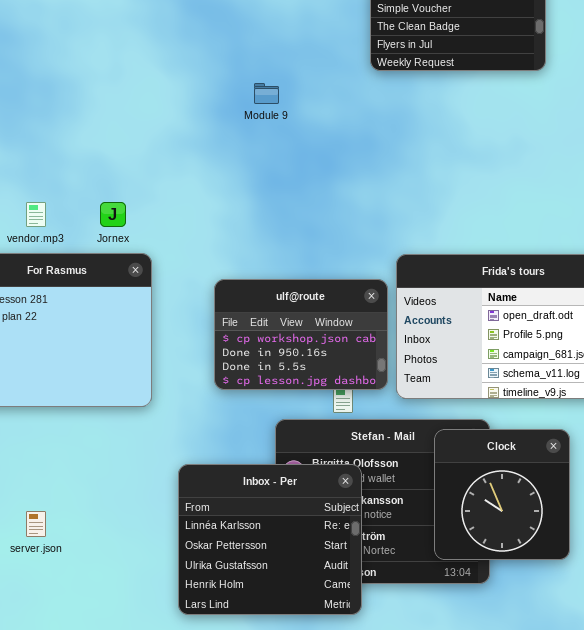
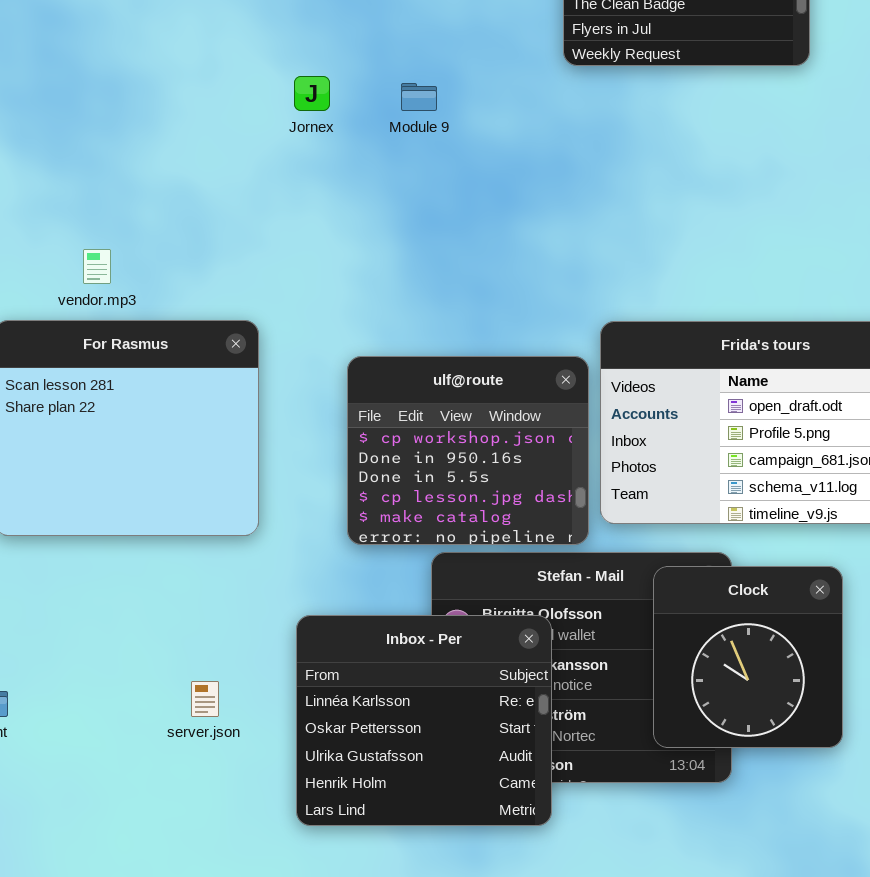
Jornex: [100,202,126,227] -> [294,76,330,111], moved
ulf@route: [214,279,388,390] -> [347,356,589,545], resized
server.json: [26,511,46,537] -> [191,681,219,717], moved

